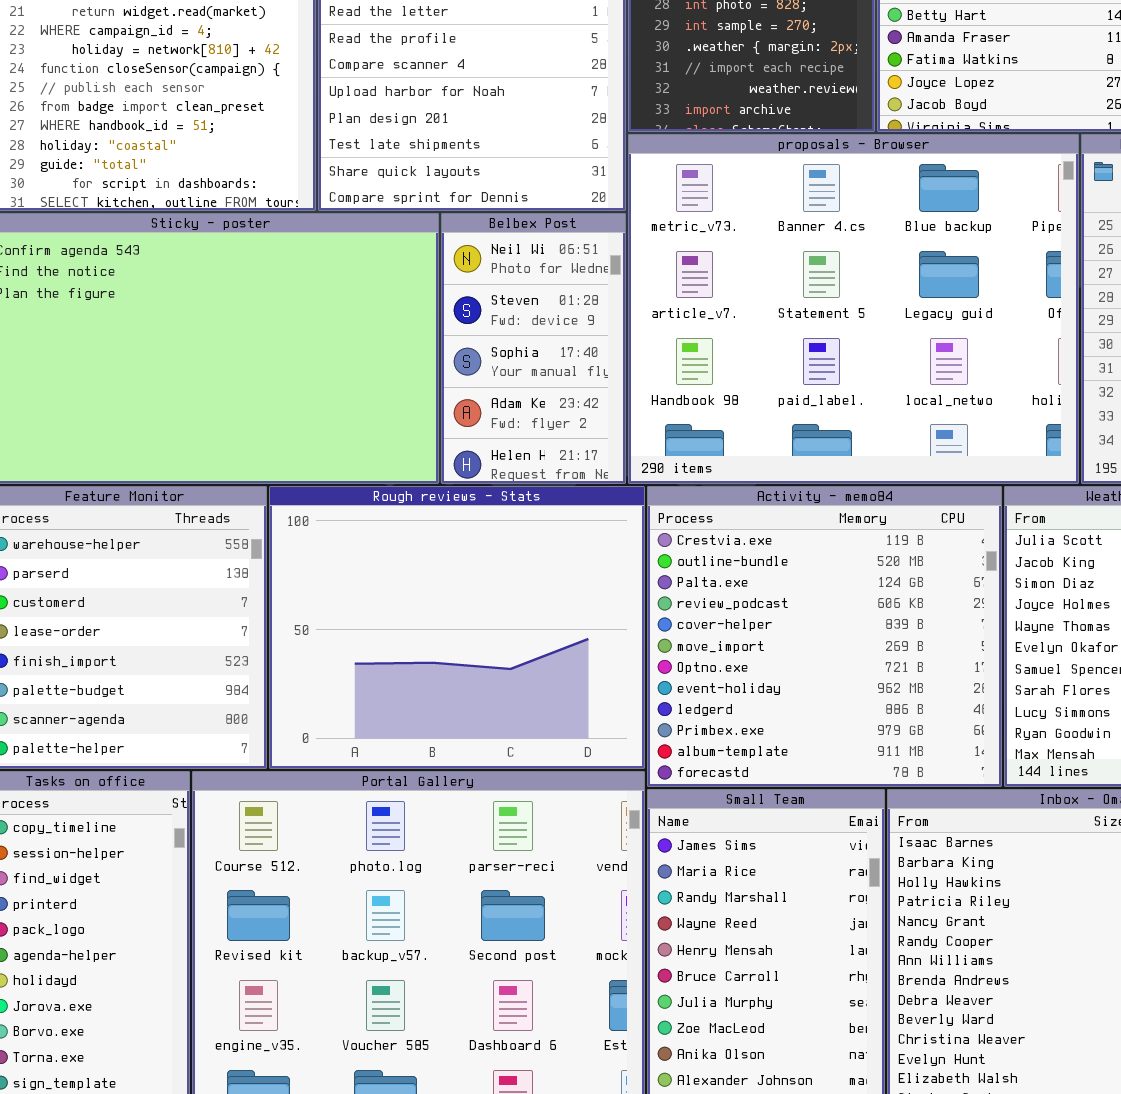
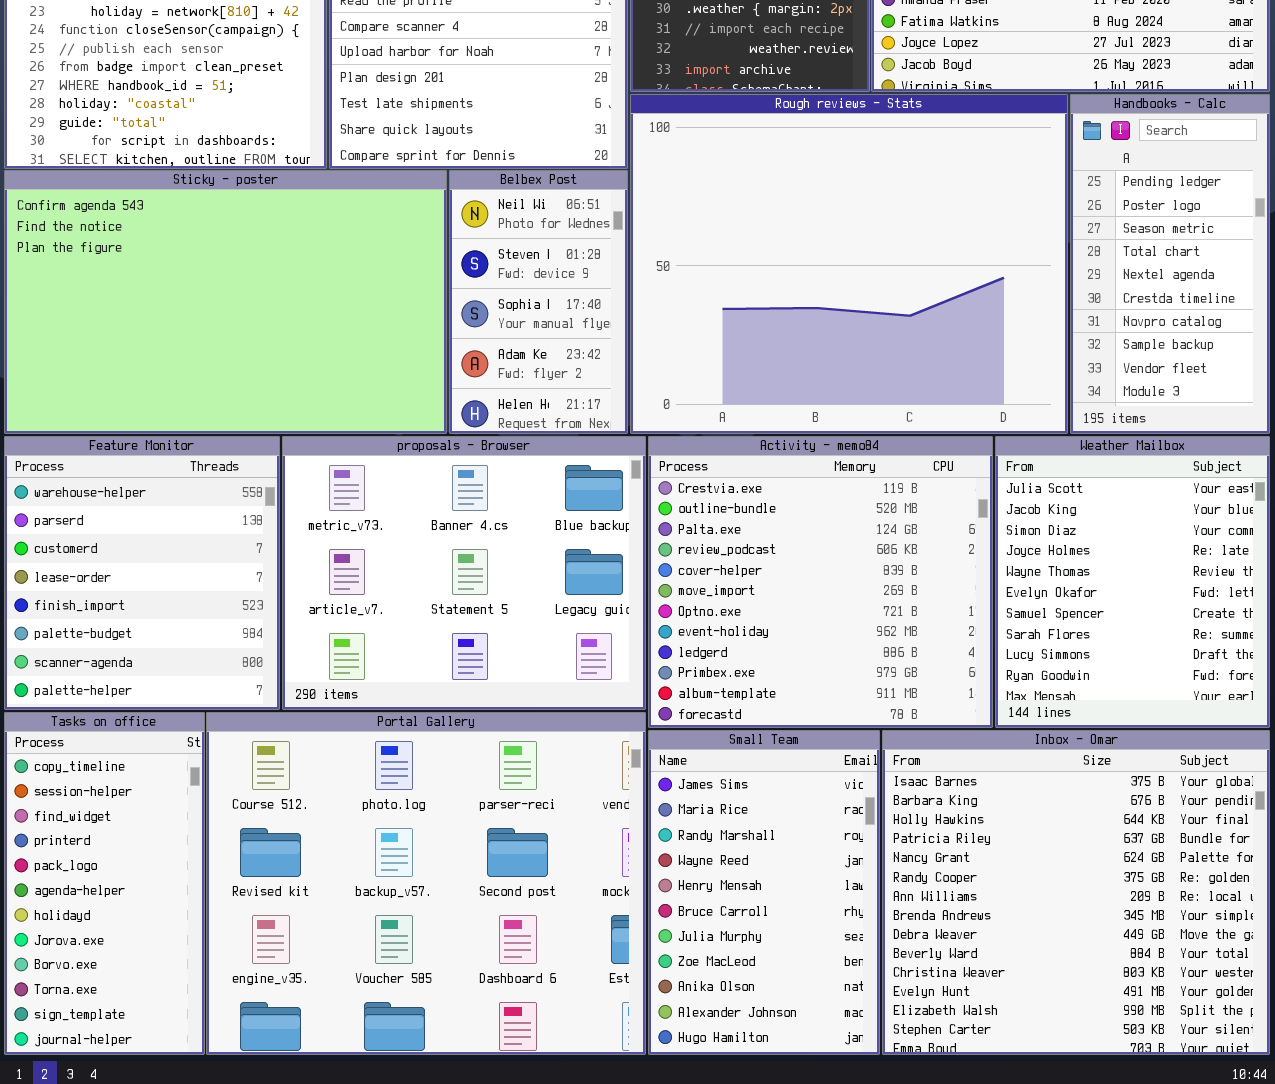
proposals - Browser: [628,134,1079,484] -> [282,436,646,710], moved, resized
Rough reviews - Stats: [269,486,645,769] -> [630,94,1068,434], moved, resized

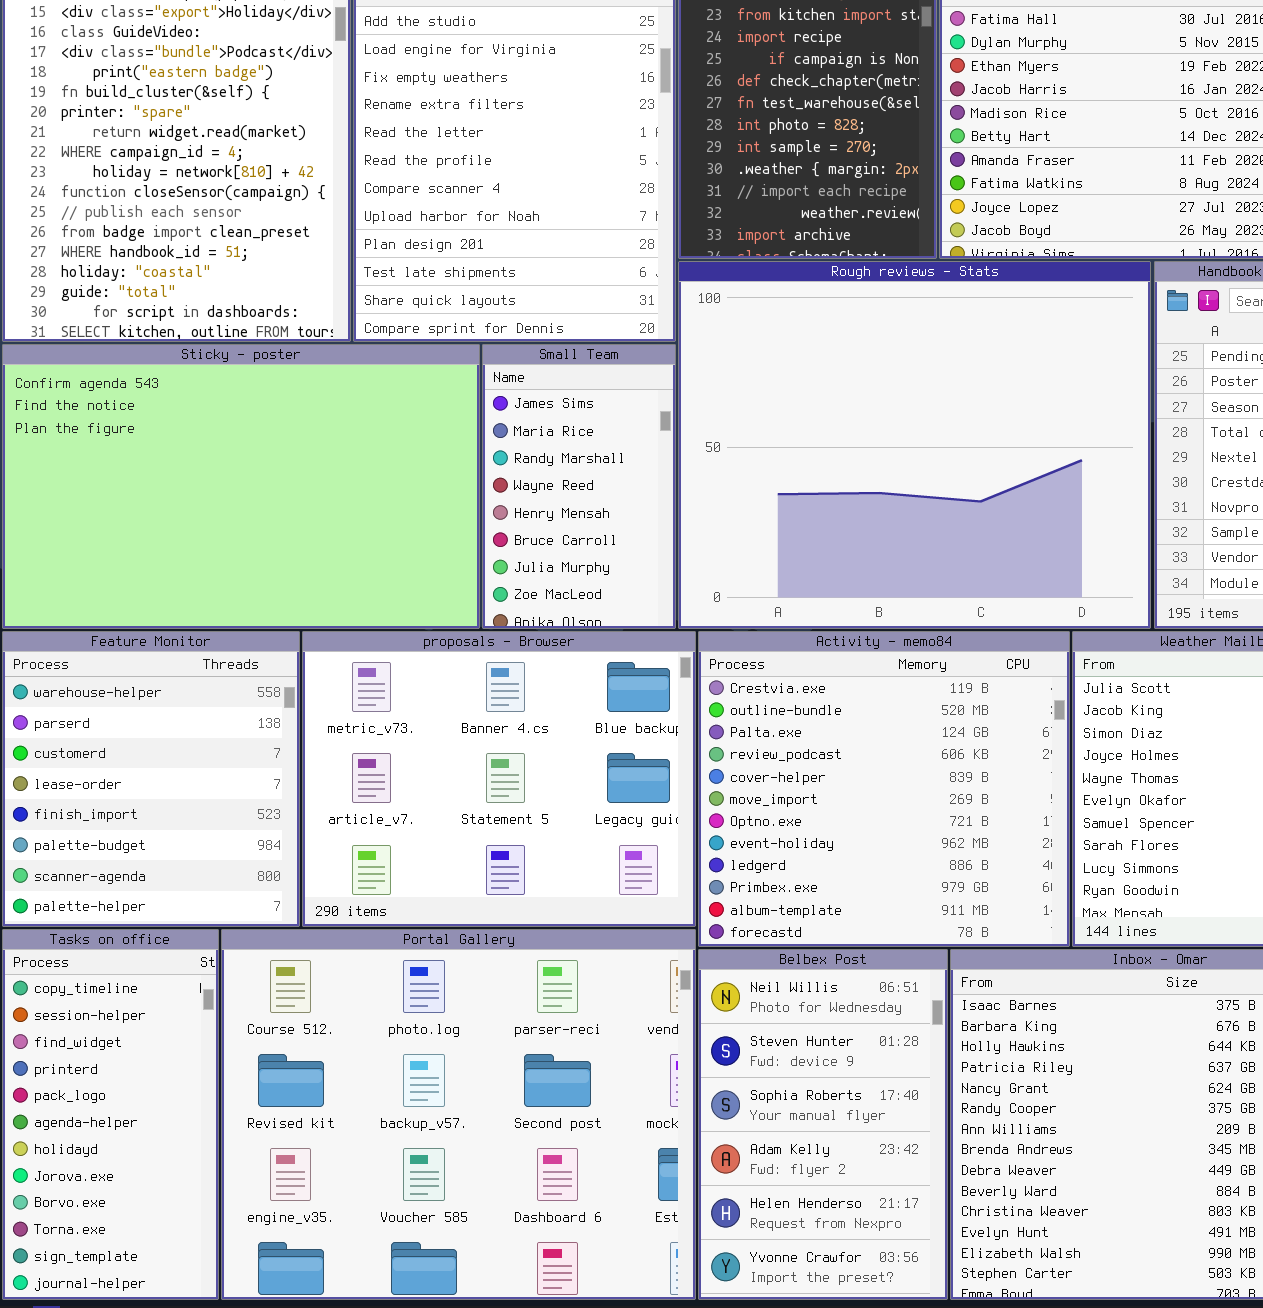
Belbex Post: [449,170,628,434] -> [698,949,948,1300], moved, resized
Small Team: [648,730,880,1055] -> [482,344,676,629], moved, resized

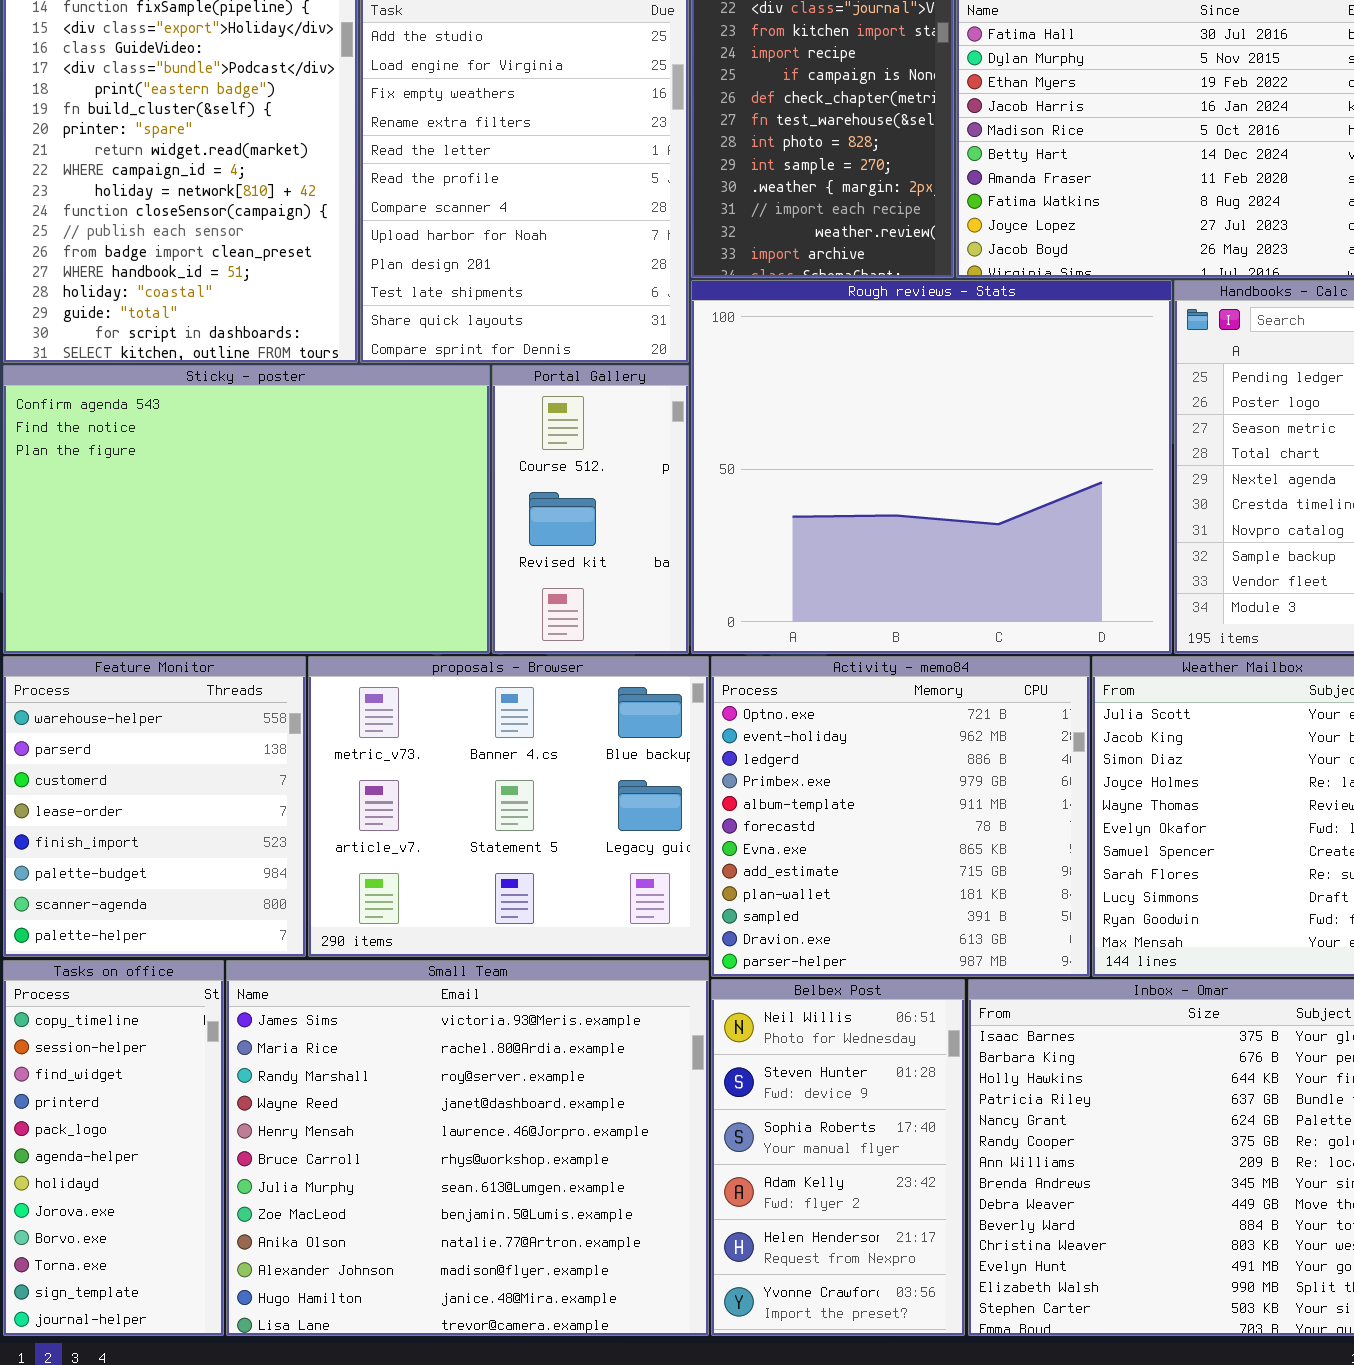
Small Team: [482,344,676,629] -> [226,960,709,1336], moved, resized
Activity - memo84: [698,631,1070,947] -> [711,656,1090,977], scrolled down 6 rows
Portal Gallery: [221,929,696,1300] -> [492,365,689,654], moved, resized

